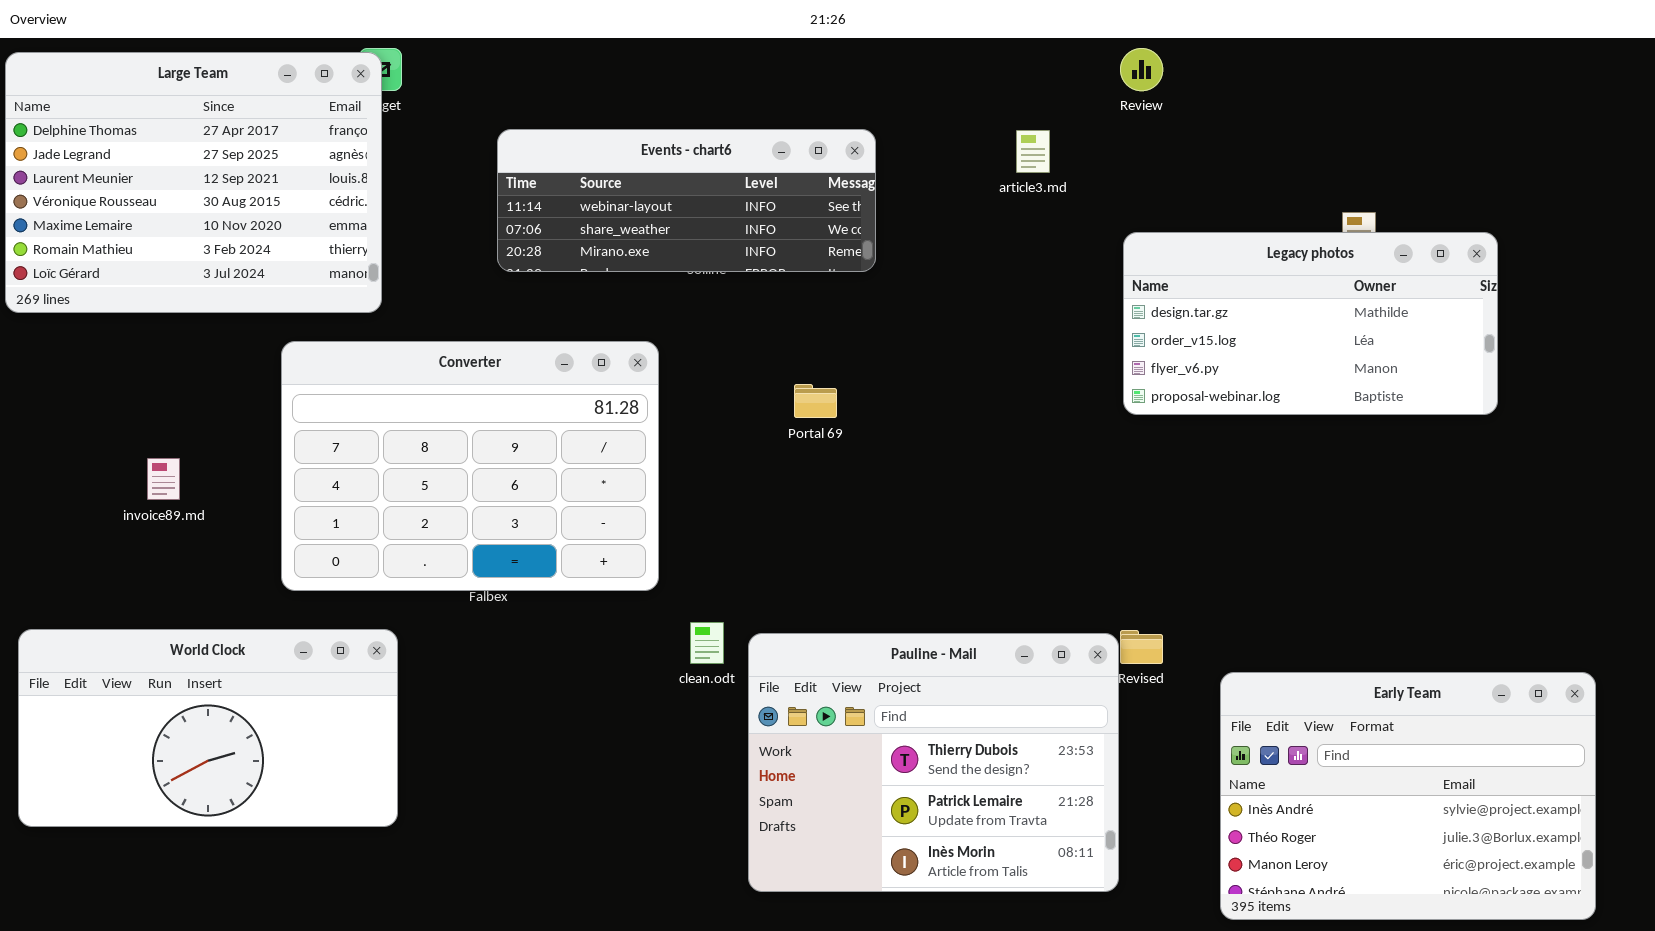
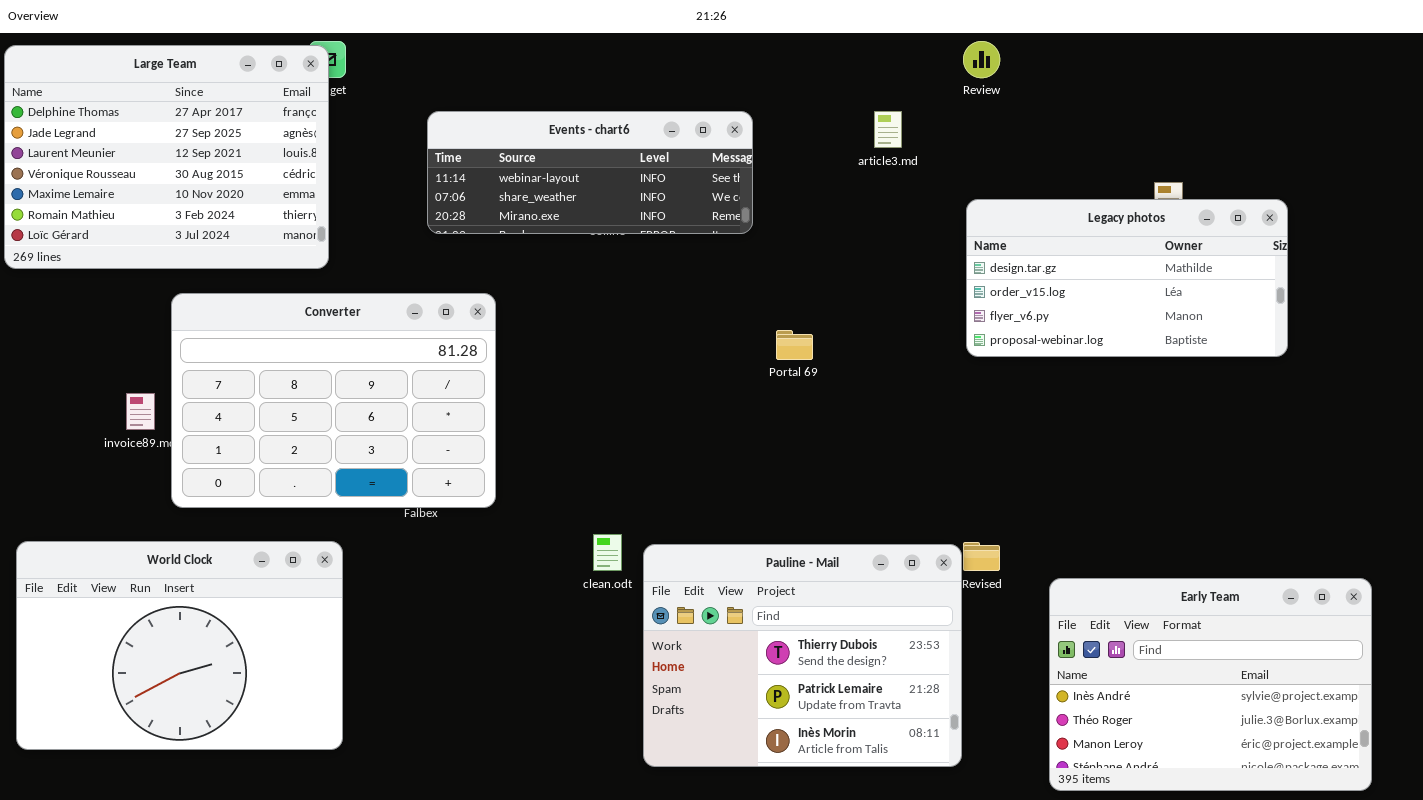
Converter: [281,341,659,591] -> [171,293,496,508], moved
Portal 69: [794,384,837,418] -> [776,330,813,360], moved
World Clock: [18,629,398,827] -> [16,541,343,750], resized

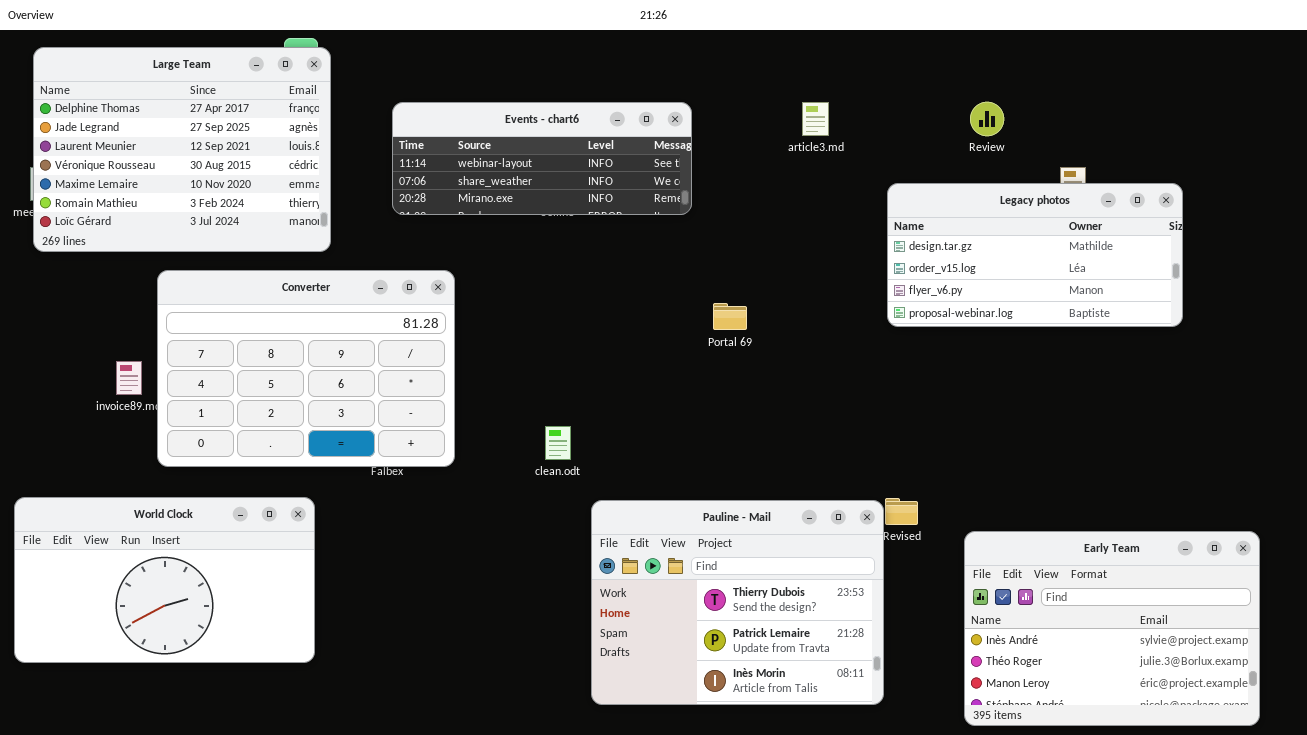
Review: [963,41,1000,78] -> [970,102,1004,136], moved
Large Team: [4,45,329,269] -> [33,47,331,252], moved
clean.odt: [593,534,622,571] -> [545,426,571,460], moved
World Clock: [16,541,343,750] -> [14,497,315,663], resized

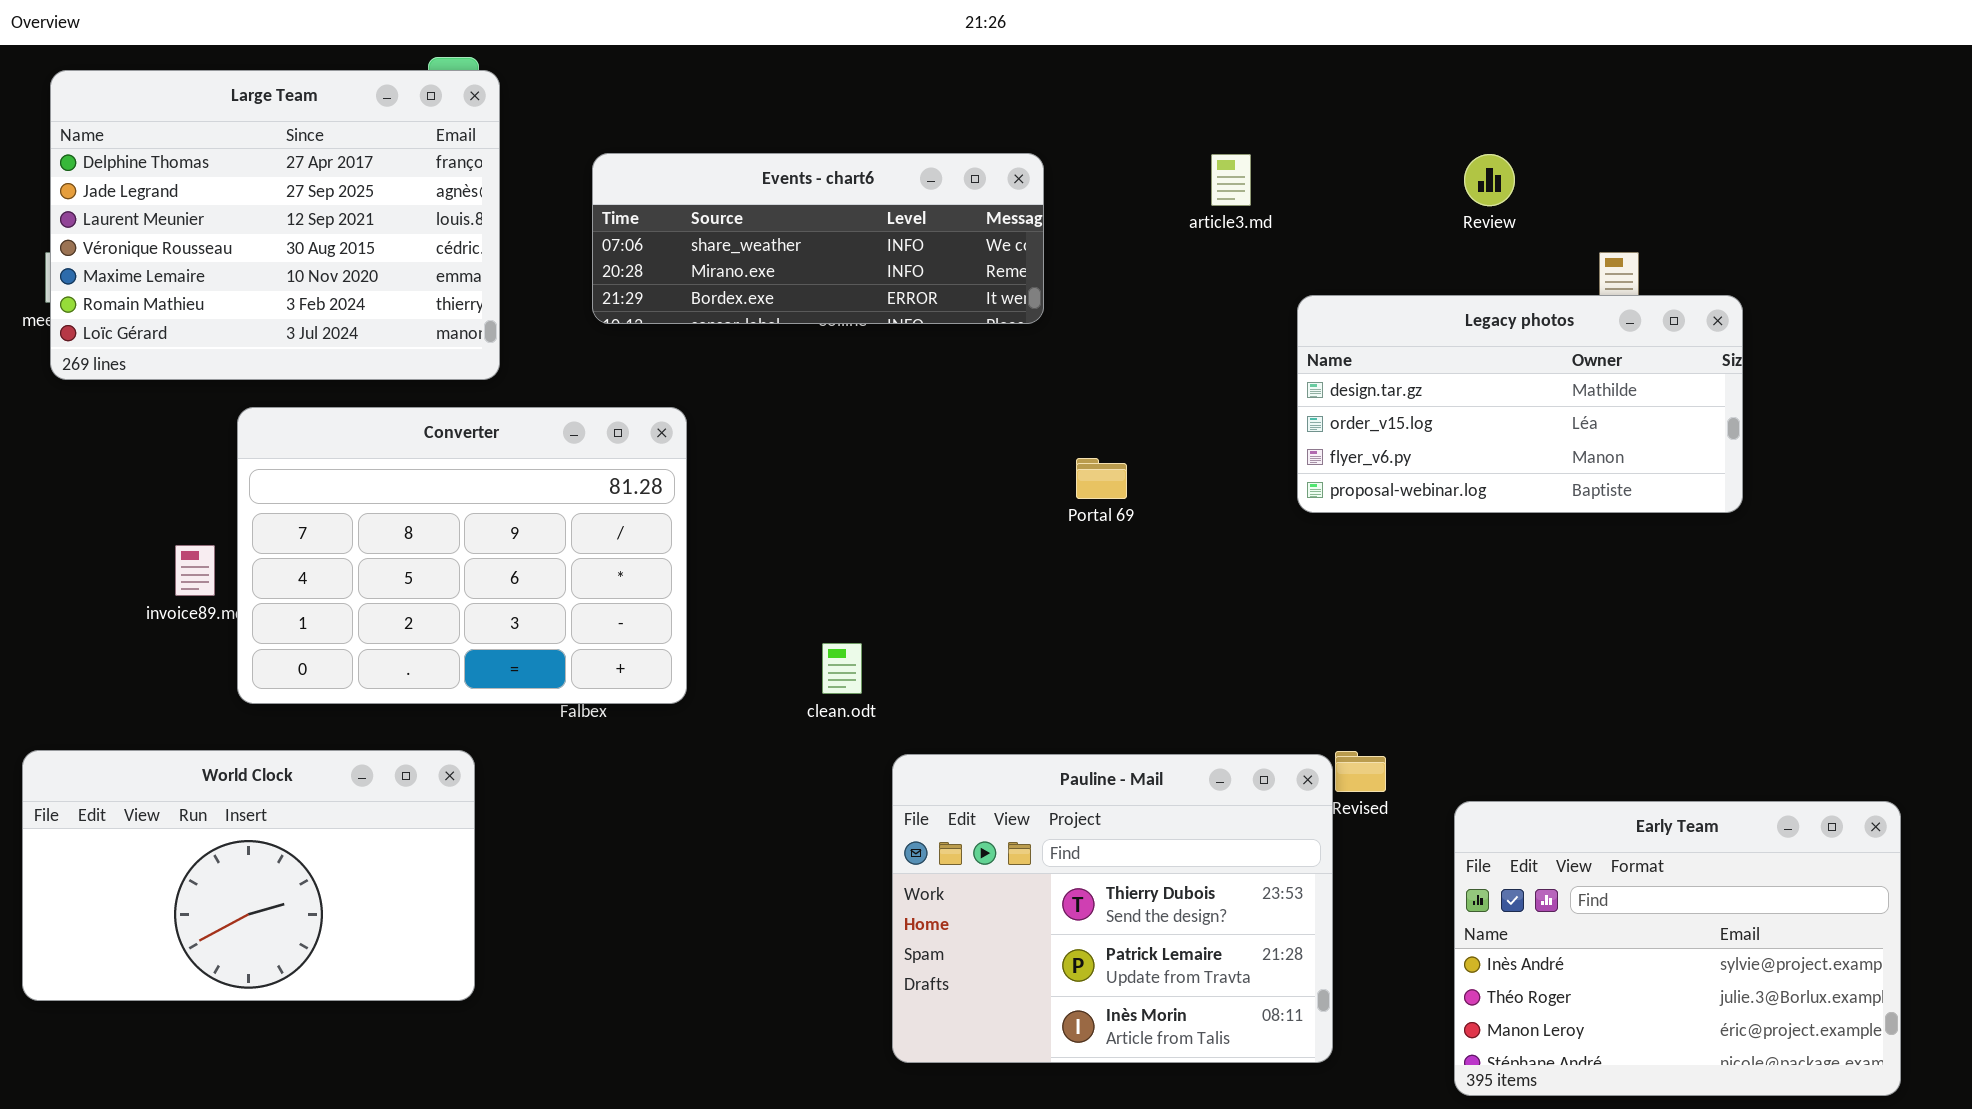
Events - chart6: [392,102,692,215] -> [592,153,1044,324], scrolled down 1 row
Legacy photos: [887,183,1183,327] -> [1297,295,1743,513], moved

